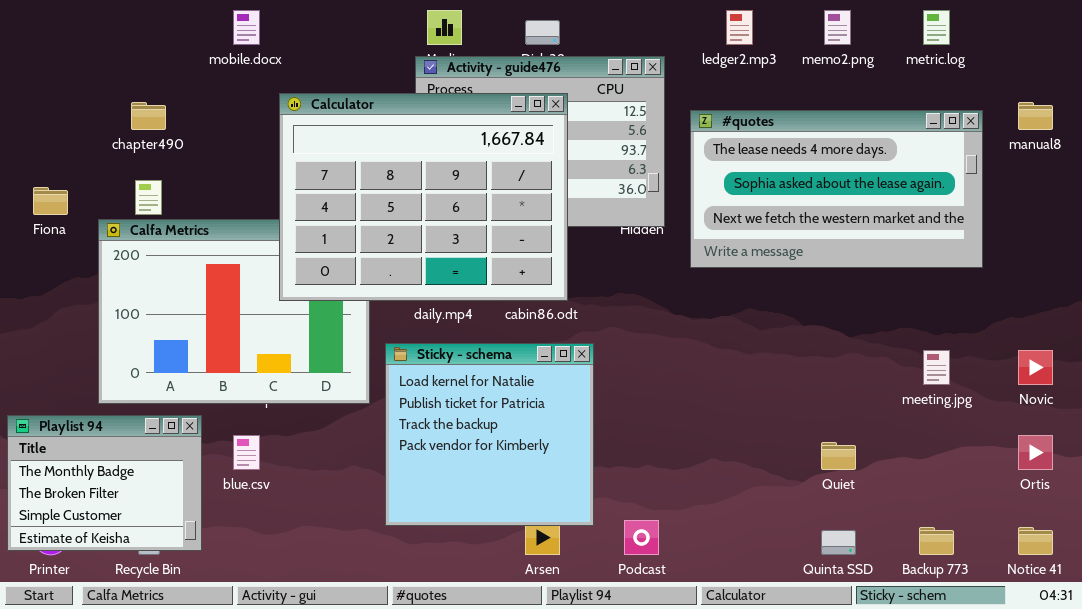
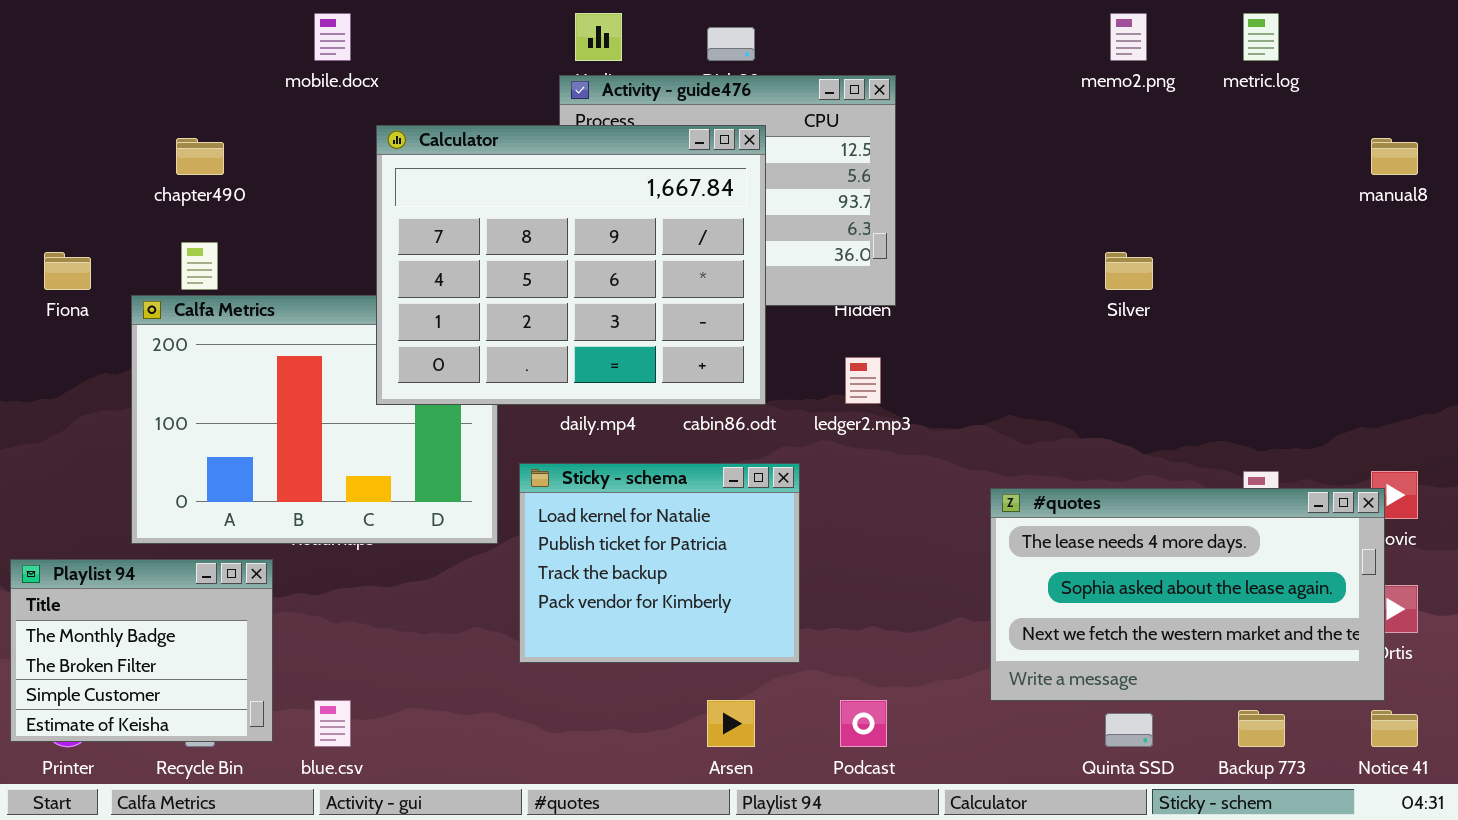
ledger2.mp3: [726,10,753,45] -> [845,357,881,404], moved
#quotes: [690,110,983,268] -> [990,488,1385,701], moved
Sticky - schema: [385,343,594,526] -> [519,463,800,663], resized
blue.csv: [233,435,260,470] -> [314,700,351,747], moved

